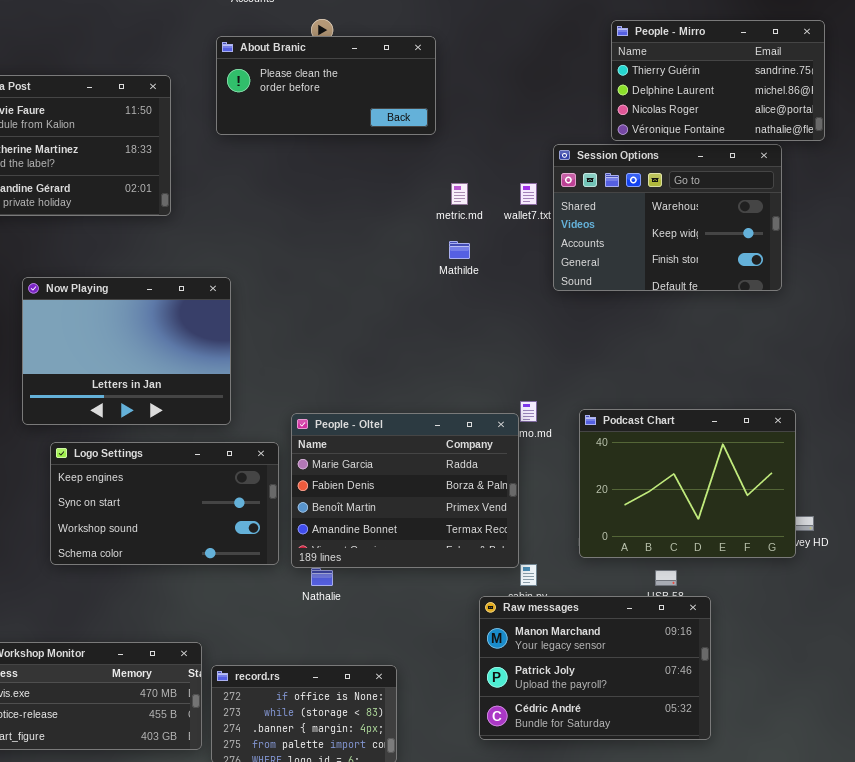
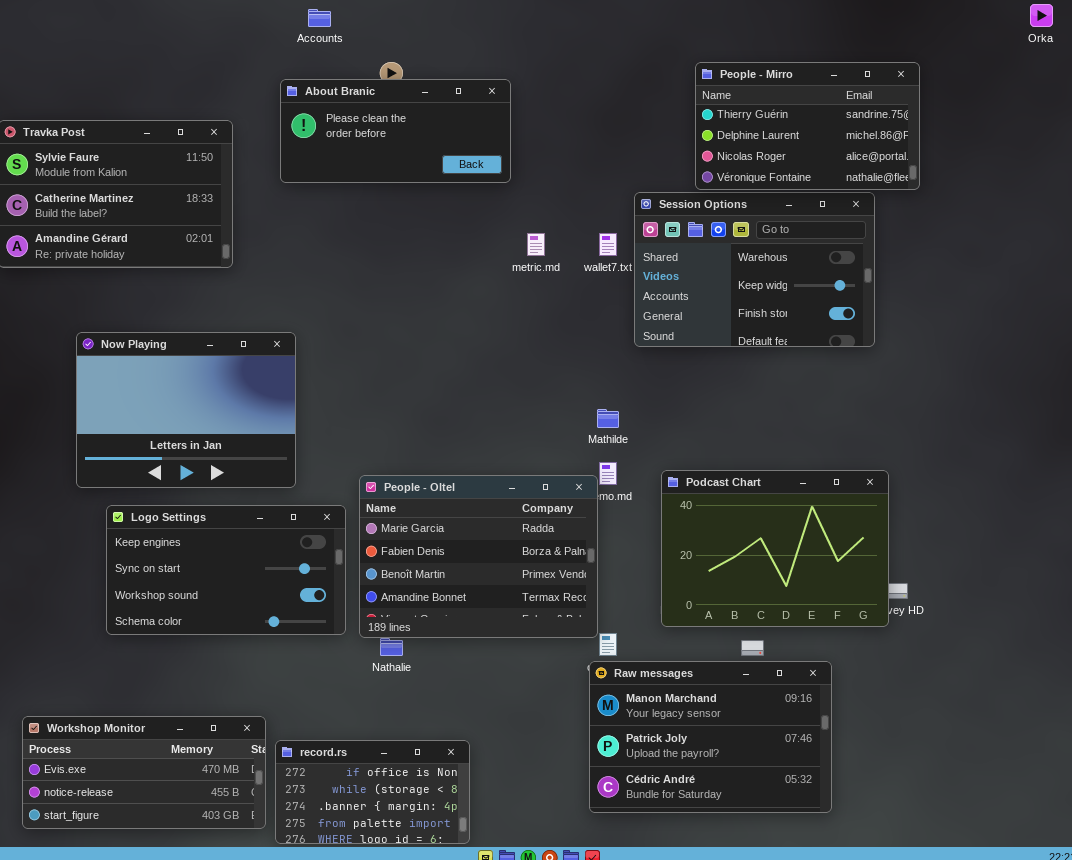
Mathilde: [449,241,470,259] -> [597,409,619,428], moved
Raw messages: [479,596,711,740] -> [589,661,832,813], moved

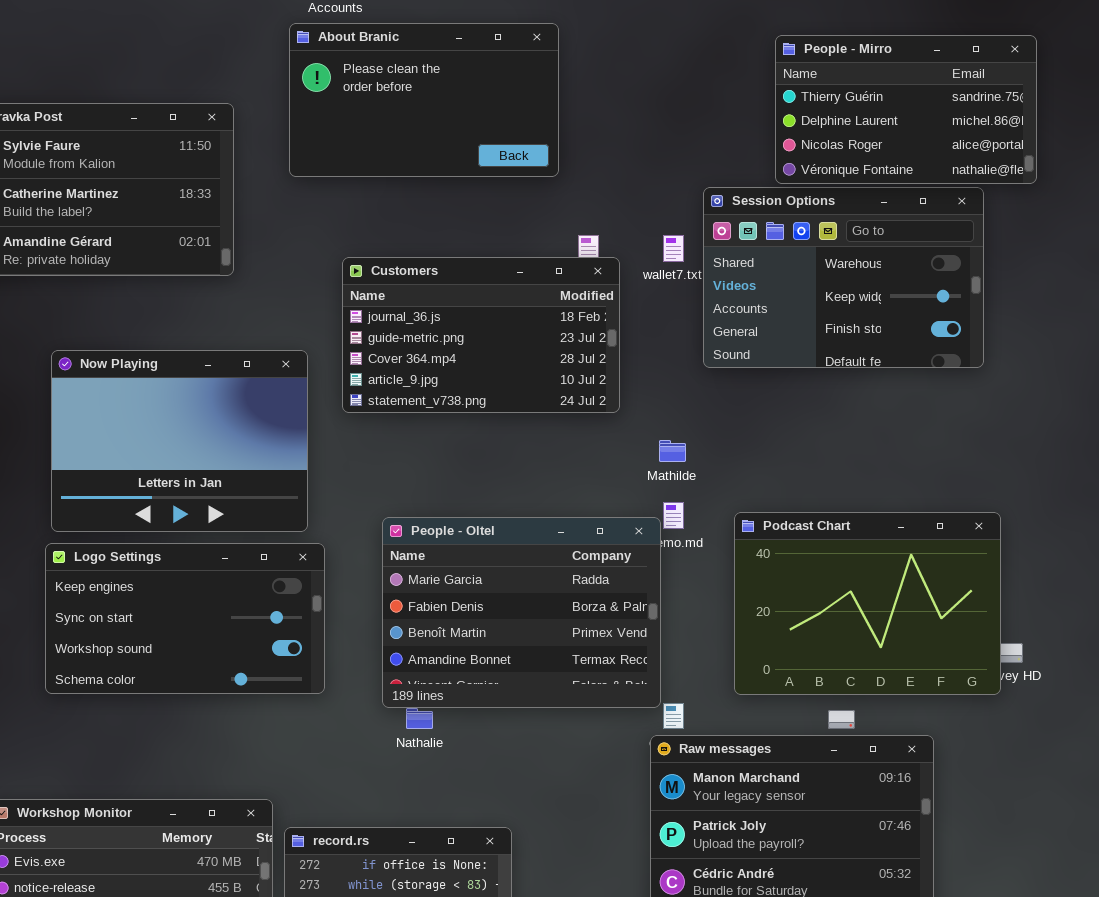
About Branic: [280,79,511,183] -> [289,23,559,177], resized
Customers: none -> [342,257,620,413], opened
Logo Settings: [106,505,346,635] -> [45,543,325,694], moved

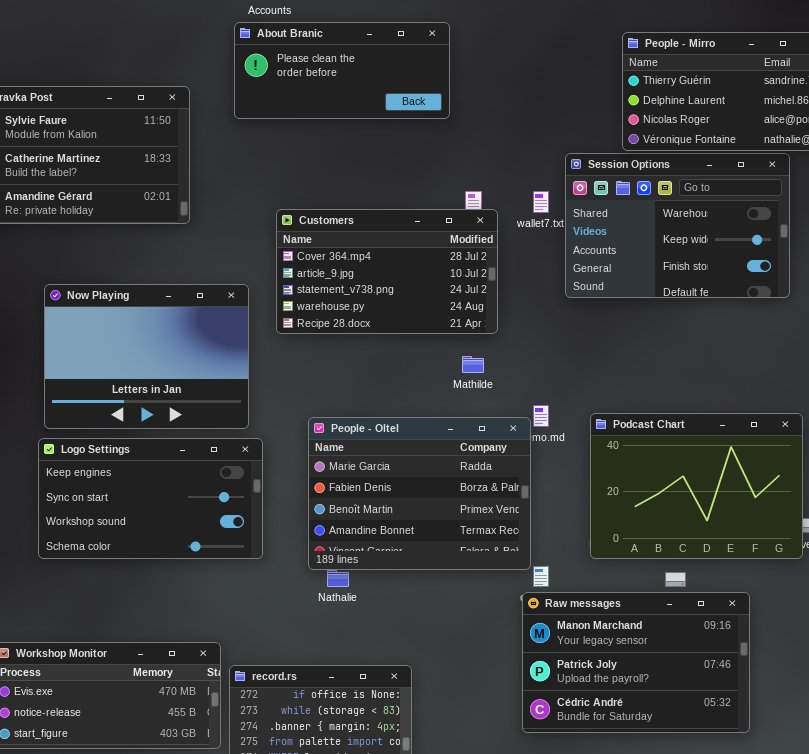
About Branic: [289,23,559,177] -> [234,22,450,119], resized
Customers: [342,257,620,413] -> [276,209,498,334], scrolled down 2 rows
Mathilde: [659,440,686,462] -> [462,356,484,373], moved

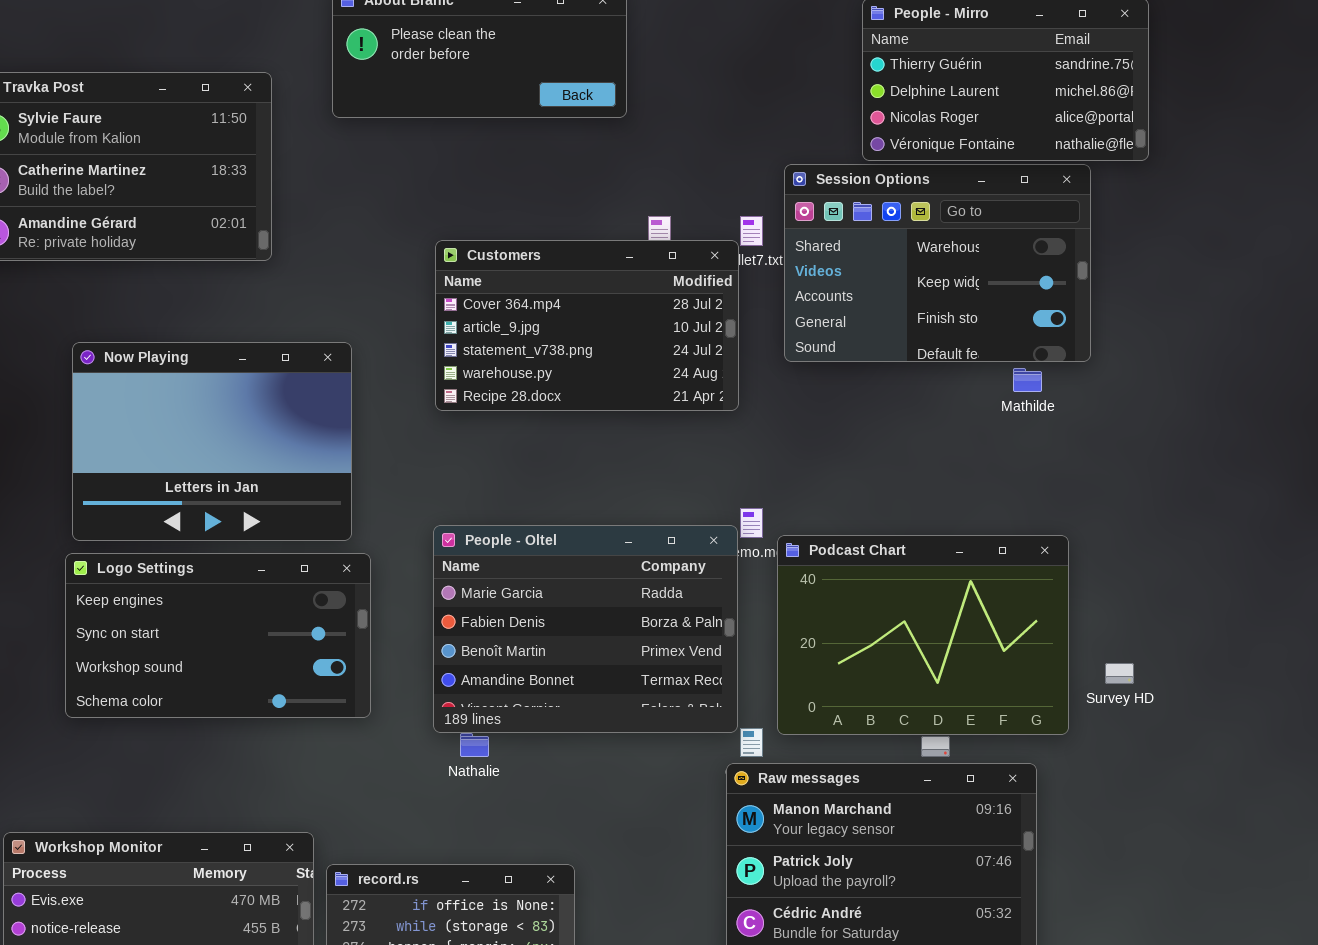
Customers: [276,209,498,334] -> [435,240,739,411], moved
Mathilde: [462,356,484,373] -> [1013,368,1042,392], moved
Podcast Chart: [590,413,803,559] -> [777,535,1069,735], moved

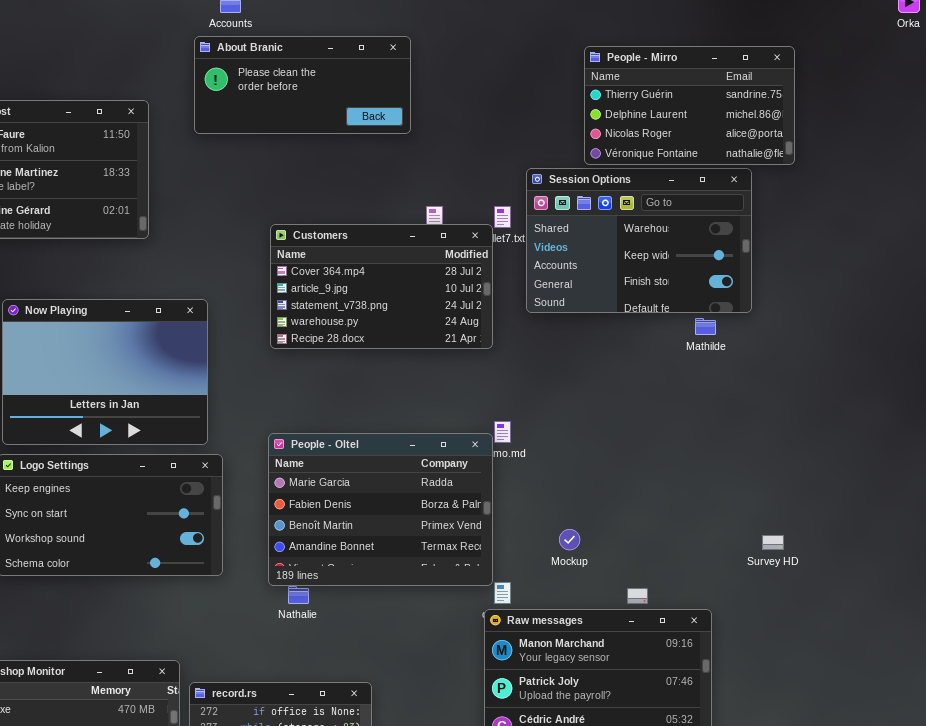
Podcast Chart: [777,535,1069,735] -> none, closed

